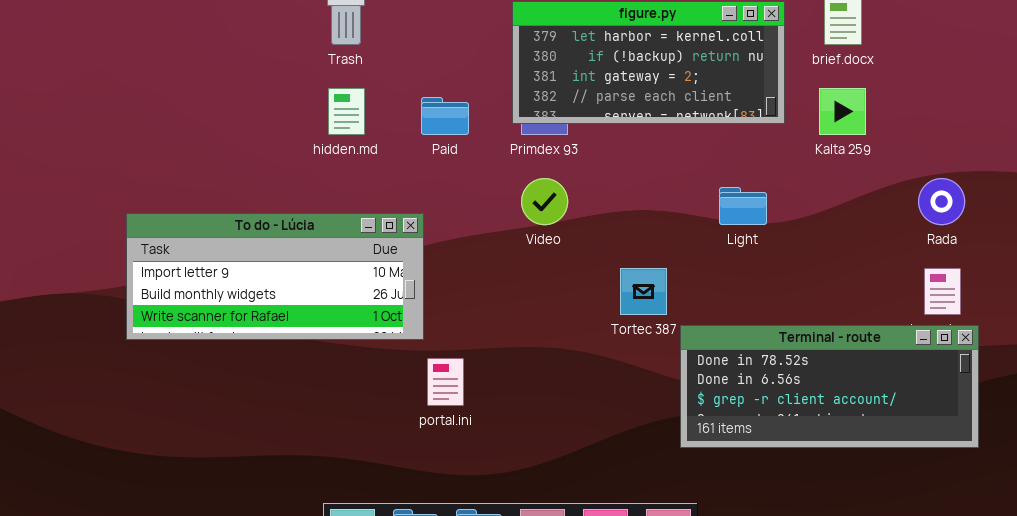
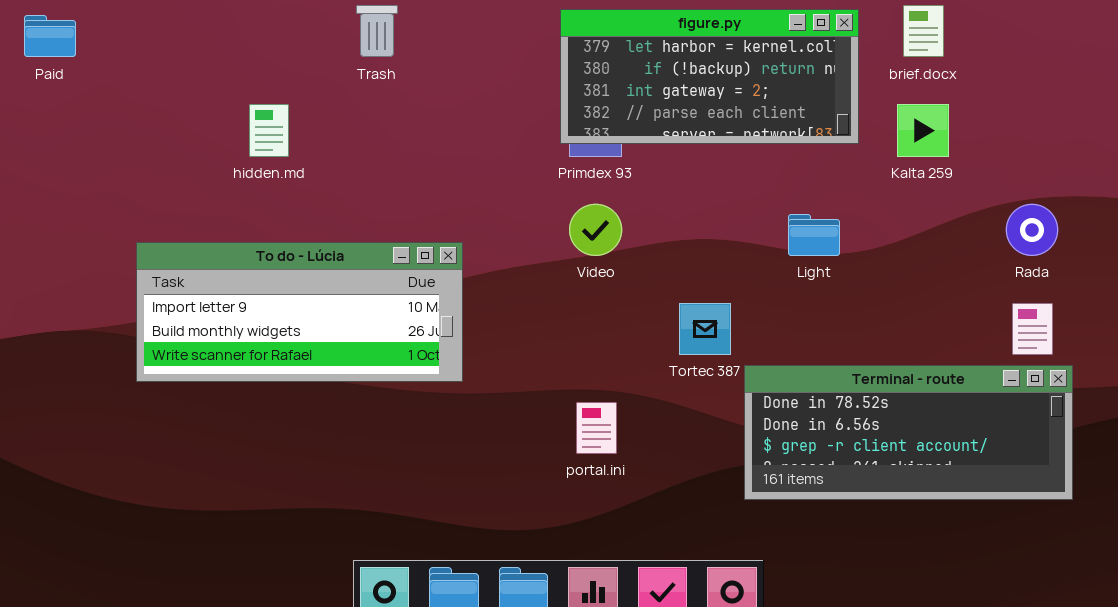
hidden.md: [328,88,365,135] -> [249,104,289,157], moved
Paid: [421,97,469,135] -> [24,15,76,57], moved
portal.ini: [427,358,464,406] -> [576,402,617,454], moved

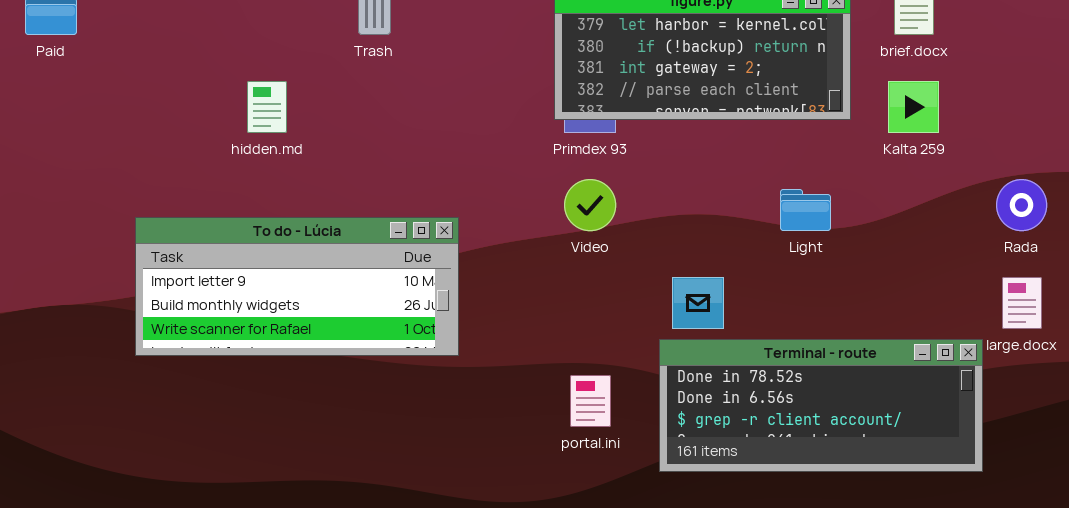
Terminal - route: [744,365,1073,500] -> [659,339,983,472], moved

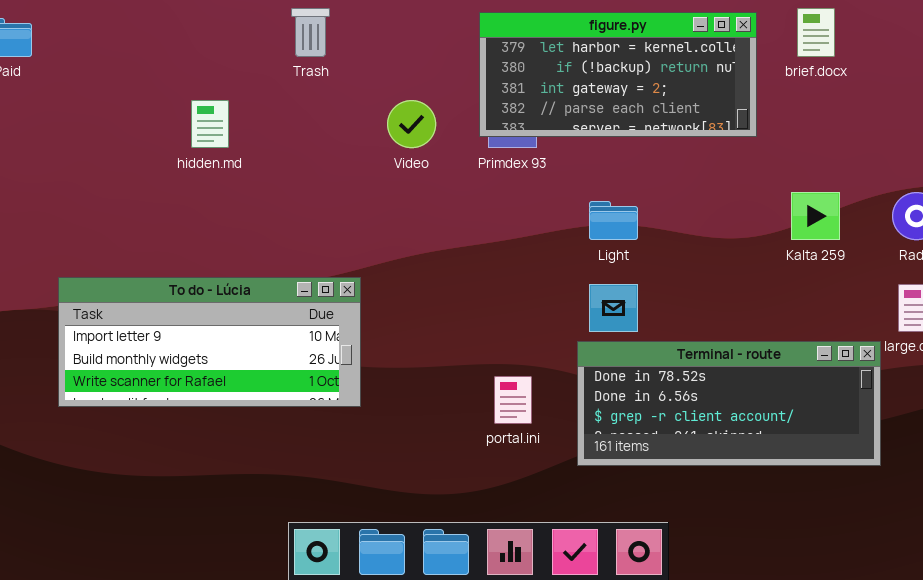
Kalta 259: [888,81,939,133] -> [791,192,840,240], moved
Video: [564,179,616,231] -> [387,100,436,148], moved
Light: [780,189,831,231] -> [589,201,638,240], moved
To do - Lúcia: [135,217,459,356] -> [58,277,361,407], moved

